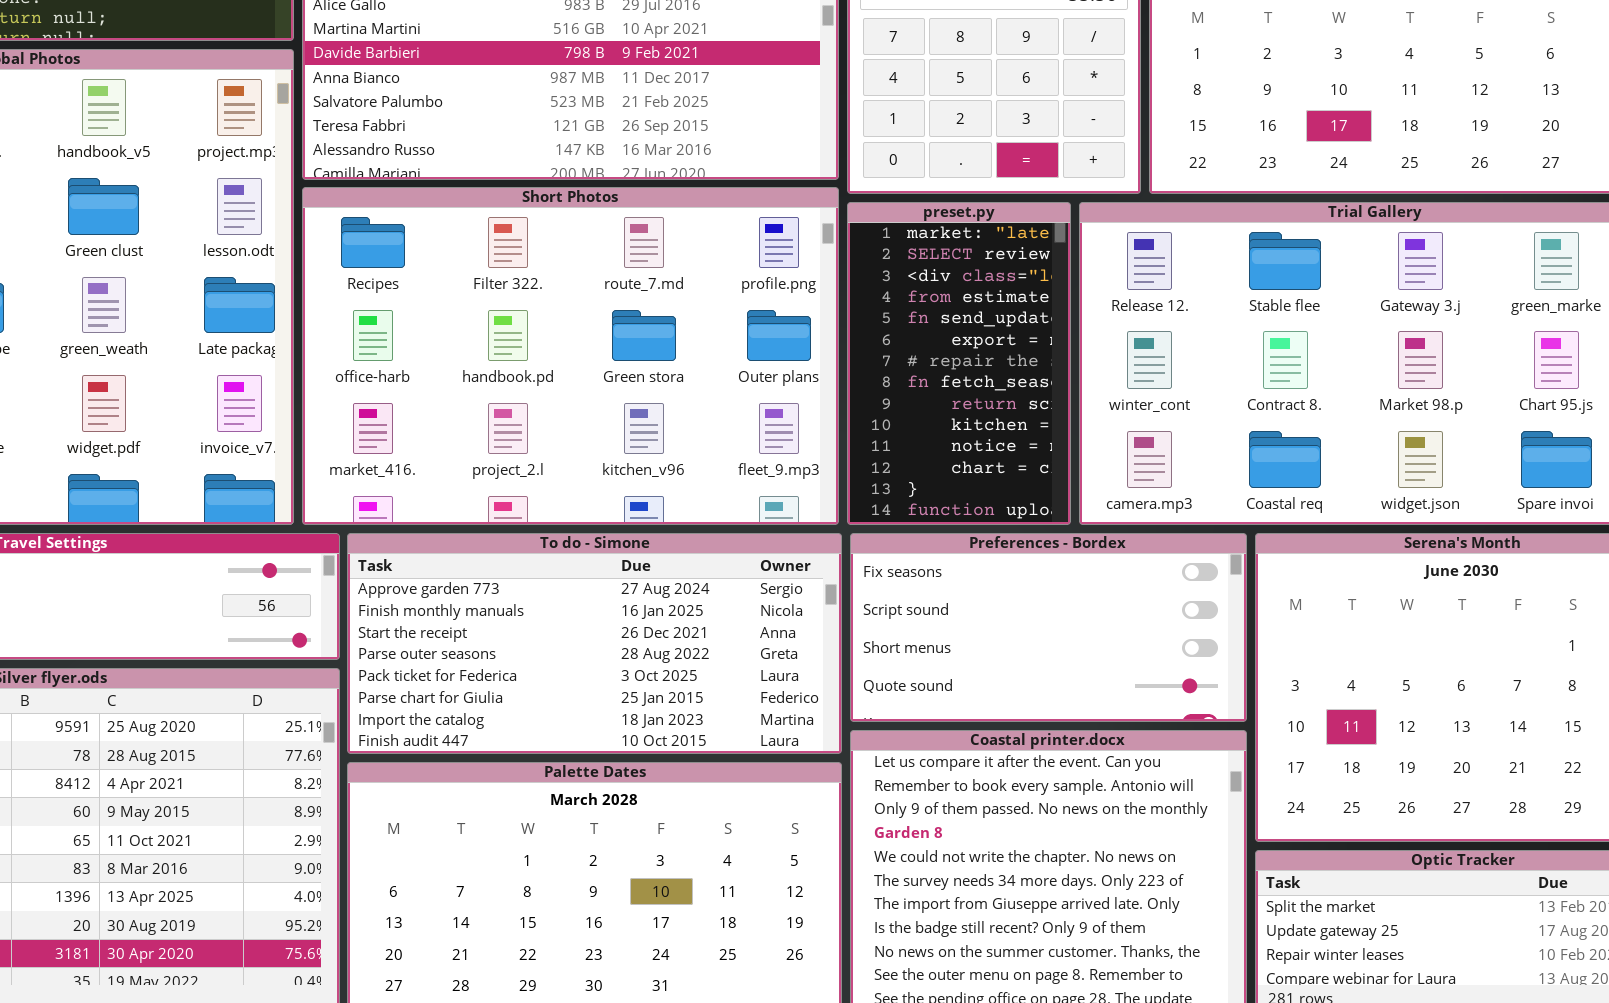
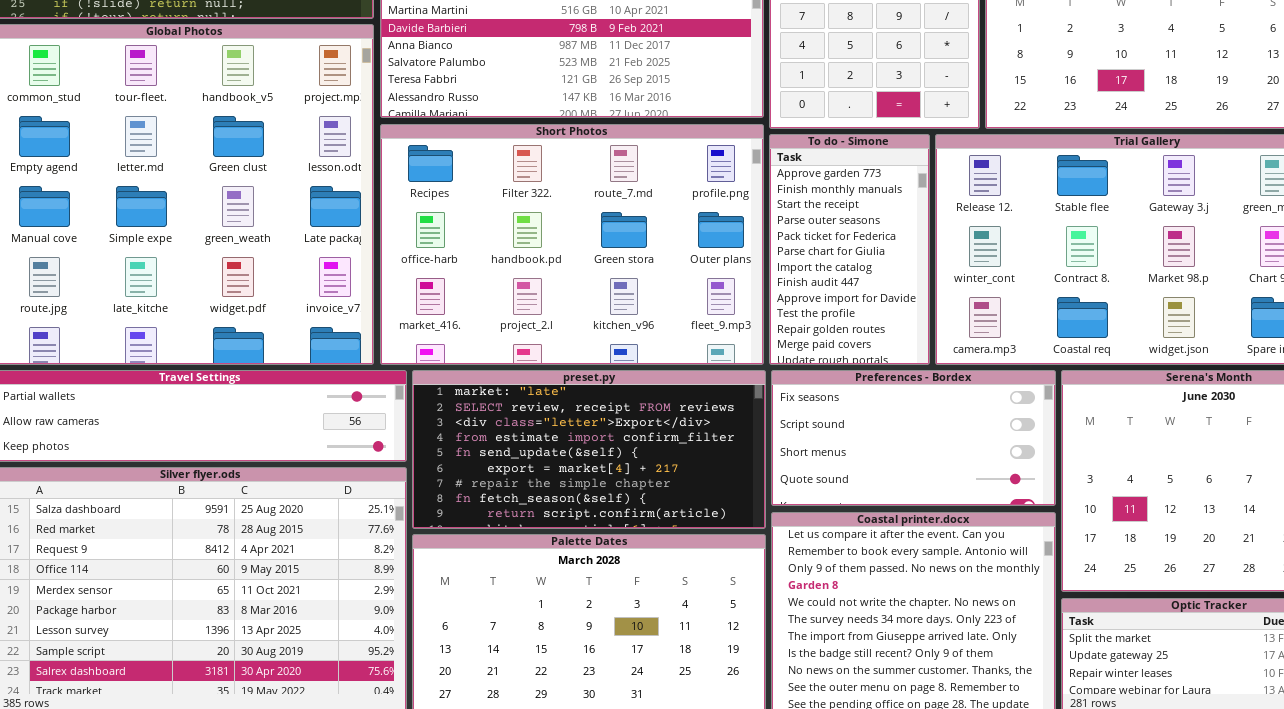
preset.py: [847,202,1071,525] -> [412,370,766,529], moved, resized
To do - Simone: [347,533,842,754] -> [769,134,930,365], moved, resized

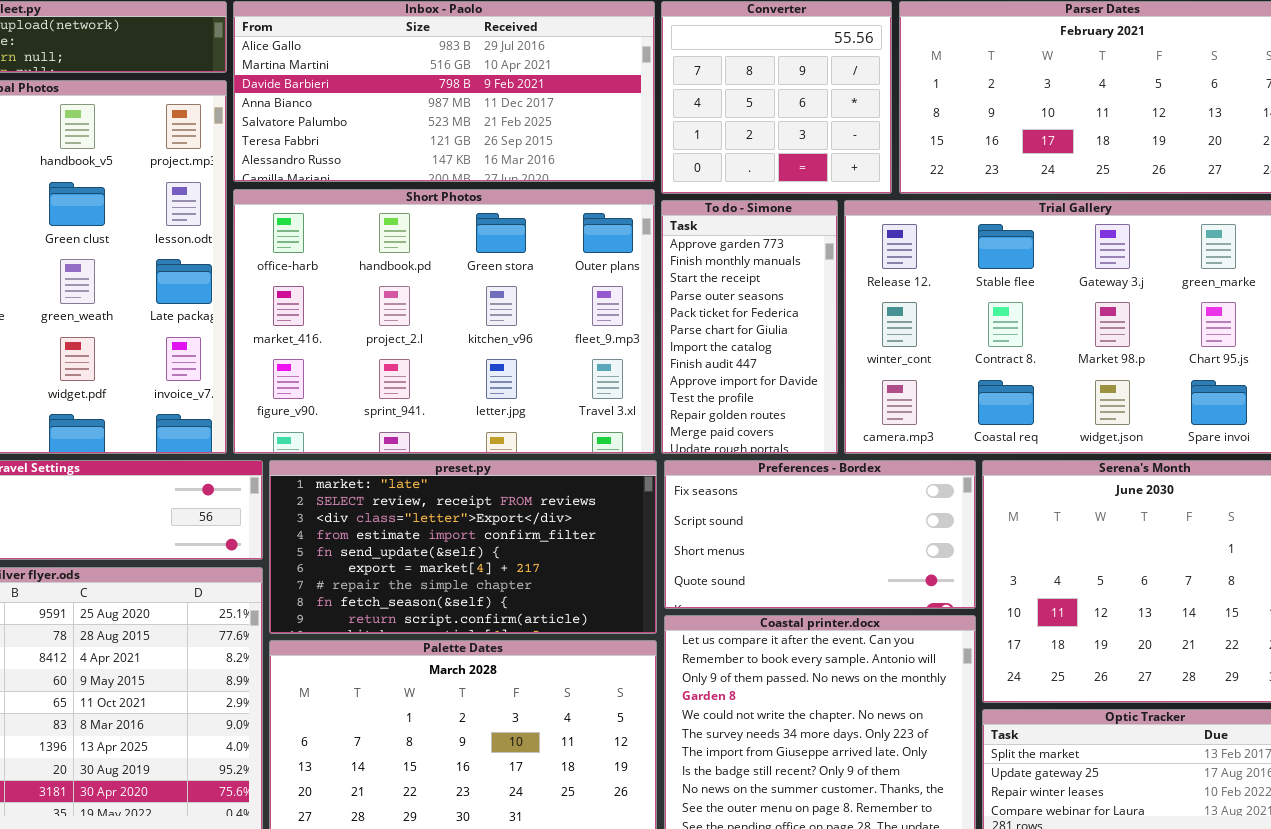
Short Photos: [380,124,764,365] -> [233,189,655,454], scrolled down 1 row

